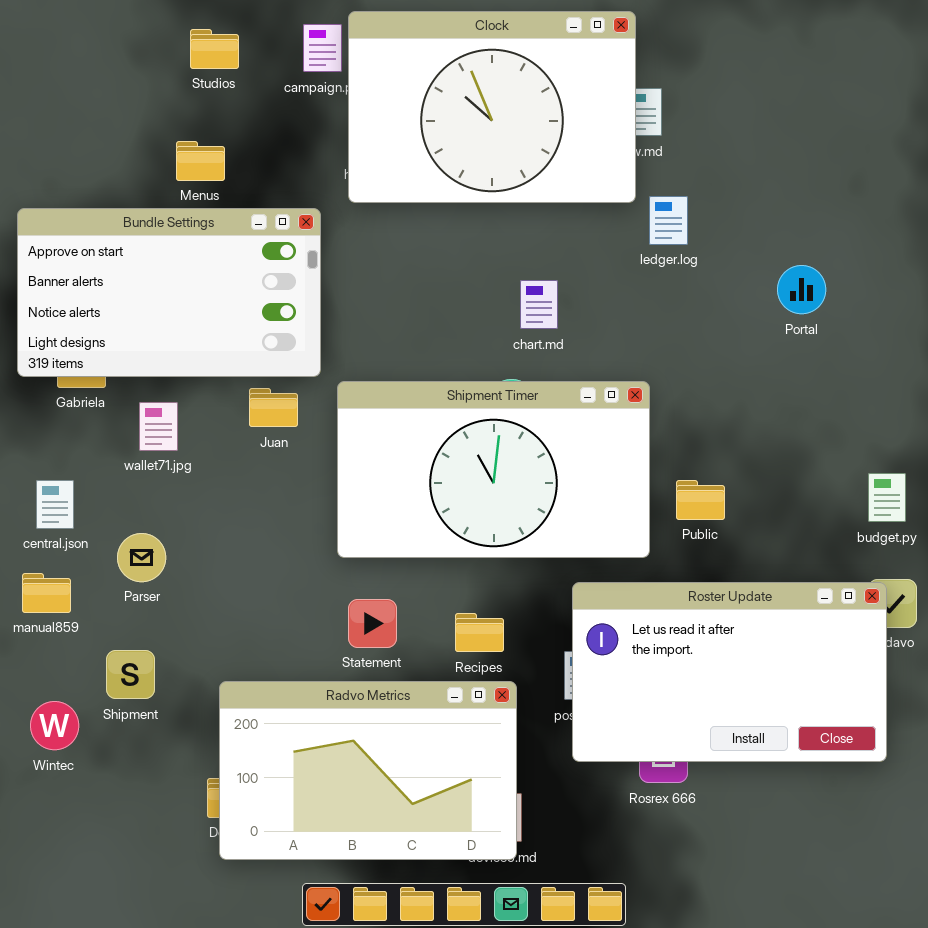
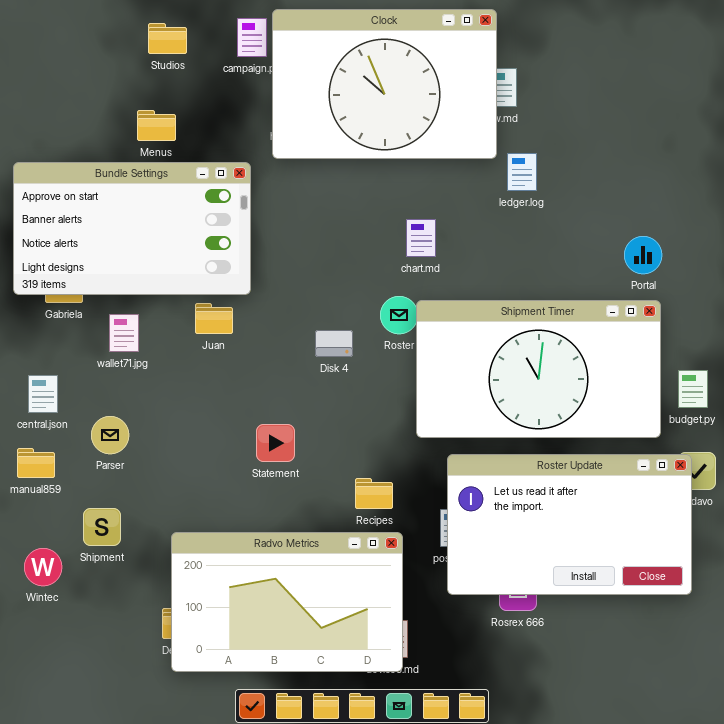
Portal: [777,265,826,314] -> [624,236,662,274], moved
Shipment Timer: [337,381,650,558] -> [416,300,661,438], moved
Statement: [348,599,397,648] -> [256,424,295,462], moved

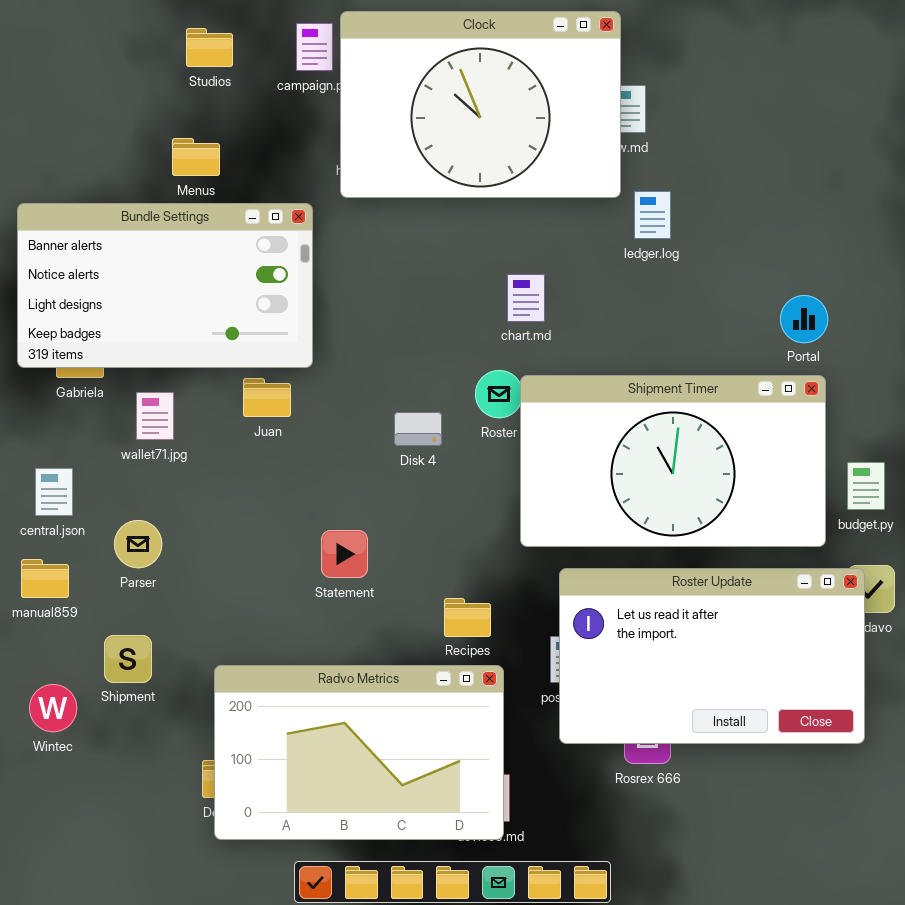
Bundle Settings: [13,162,251,295] -> [17,203,313,368], scrolled down 1 row

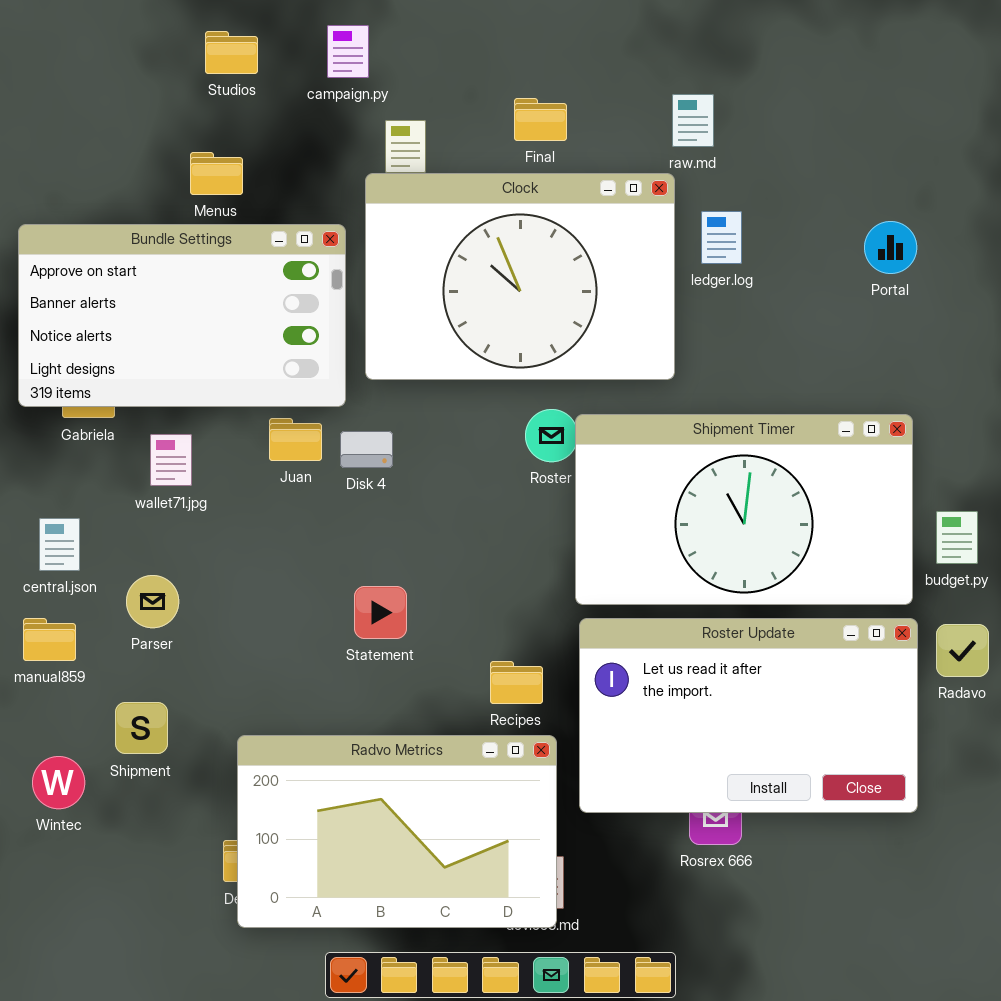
Clock: [340,11,621,198] -> [365,173,675,380], moved
Bundle Settings: [17,203,313,368] -> [18,224,346,407], scrolled up 1 row
Portal: [780,295,828,343] -> [864,221,917,274], moved
Disk 4: [394,412,442,446] -> [340,431,393,468], moved
Roster Update: [559,568,865,744] -> [579,618,918,813], moved

